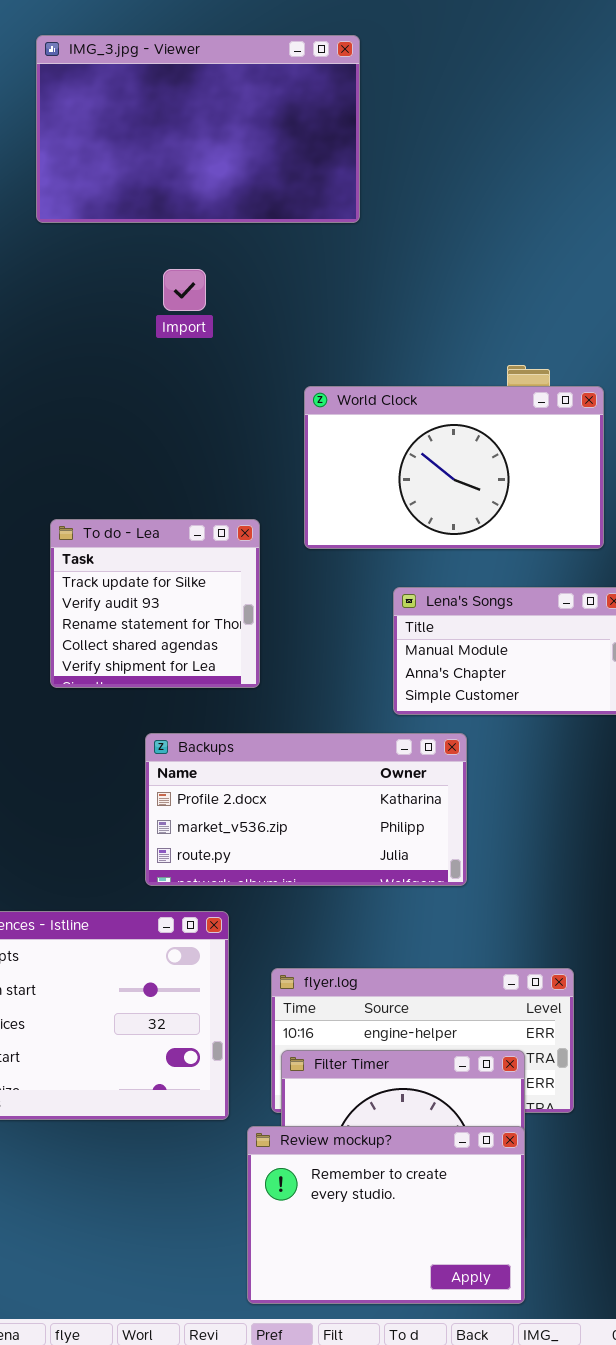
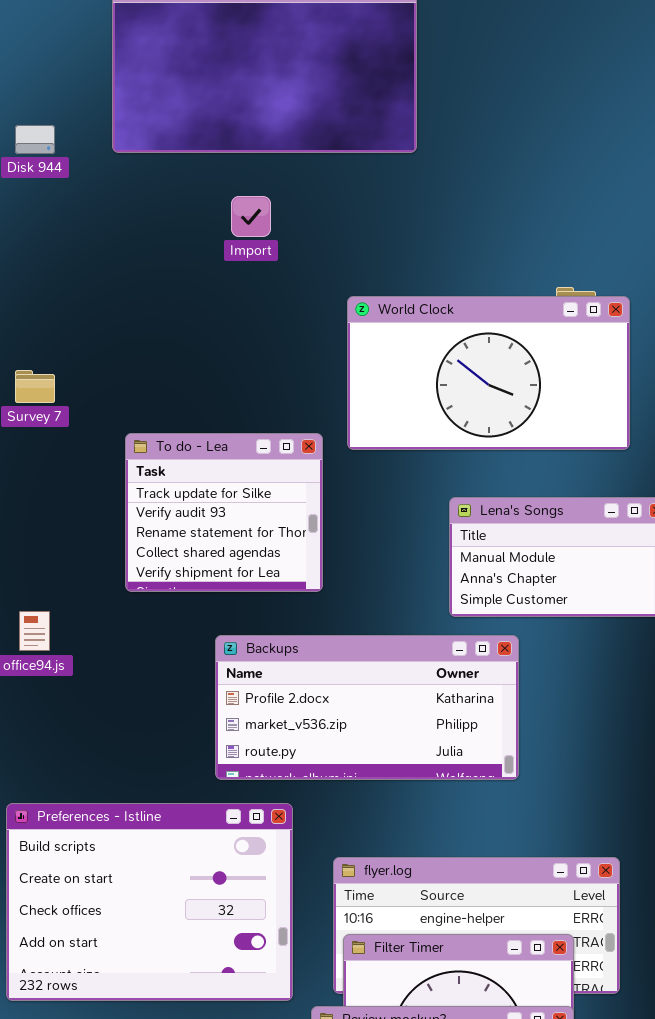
World Clock: [304,386,604,549] -> [347,296,630,450], moved

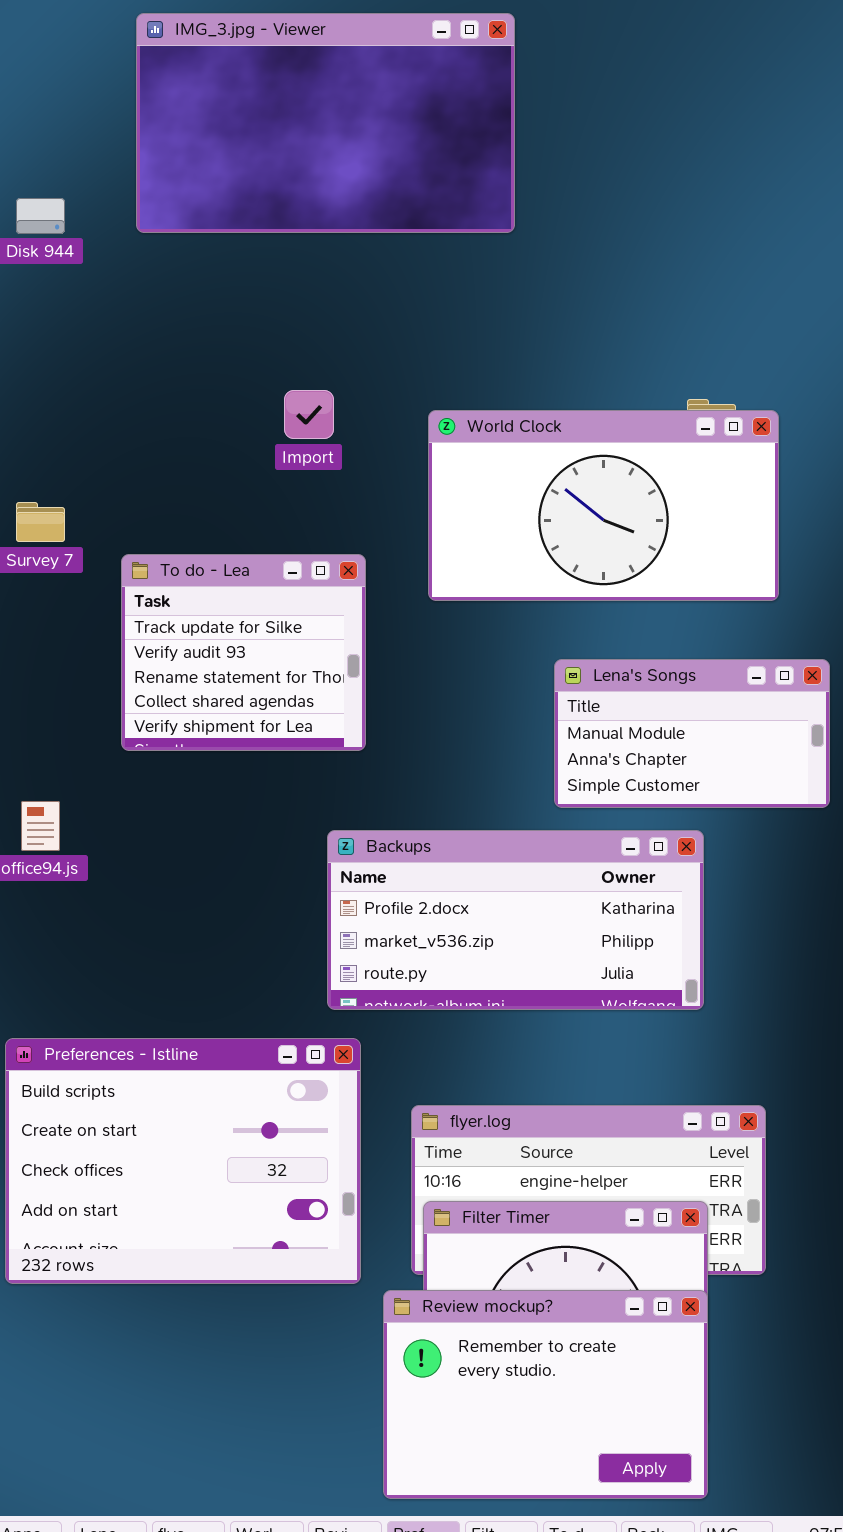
Import: [231,196,271,237] -> [284,390,334,439], moved
To do - Lea: [125,433,323,592] -> [121,554,366,751], moved
Backups: [215,635,519,780] -> [327,830,704,1010], moved

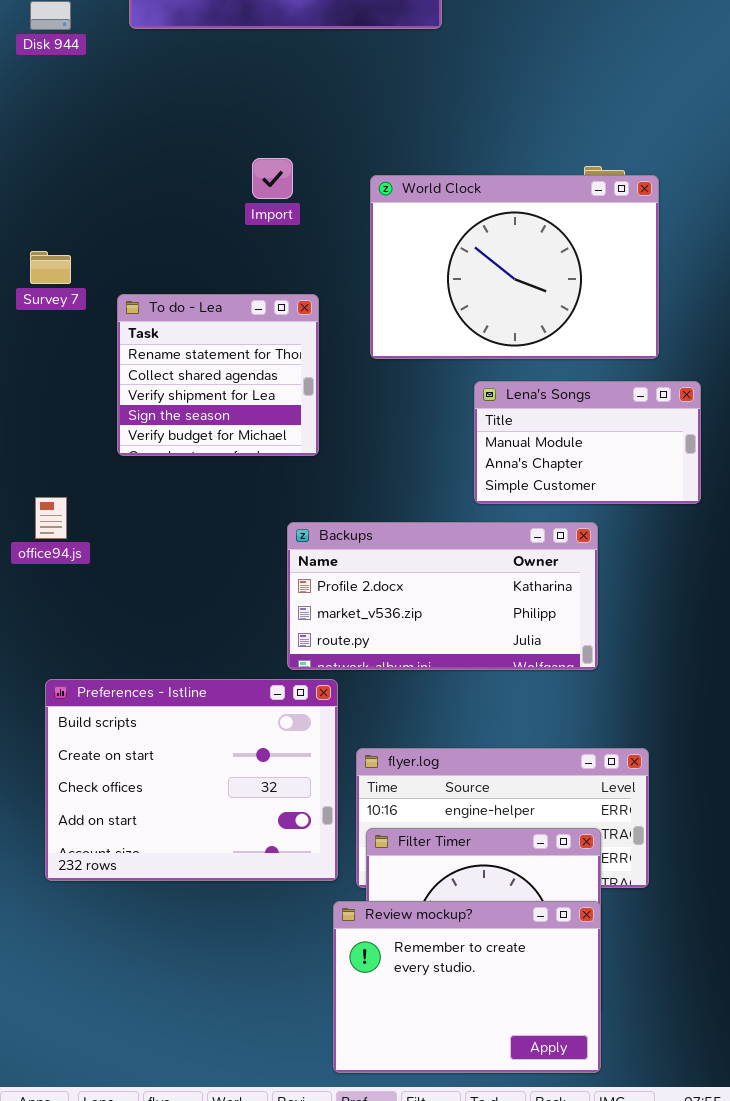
World Clock: [428,410,779,601] -> [370,175,659,359], resized
To do - Lea: [121,554,366,751] -> [117,294,319,456], scrolled down 2 rows
Preferences - Istline: [5,1038,361,1284] -> [45,679,338,881], moved

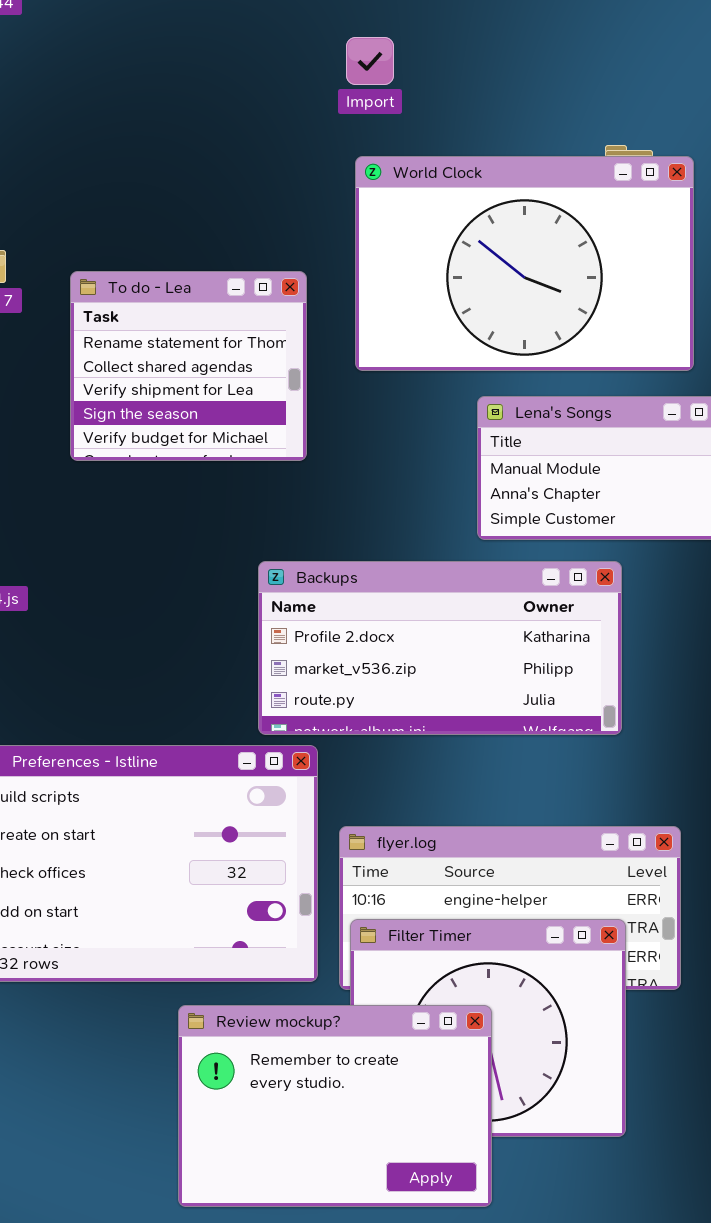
Import: [252,158,293,199] -> [346,37,394,85], moved
To do - Lea: [117,294,319,456] -> [70,271,307,461], moved
Review mockup?: [333,901,601,1073] -> [178,1005,492,1207], moved

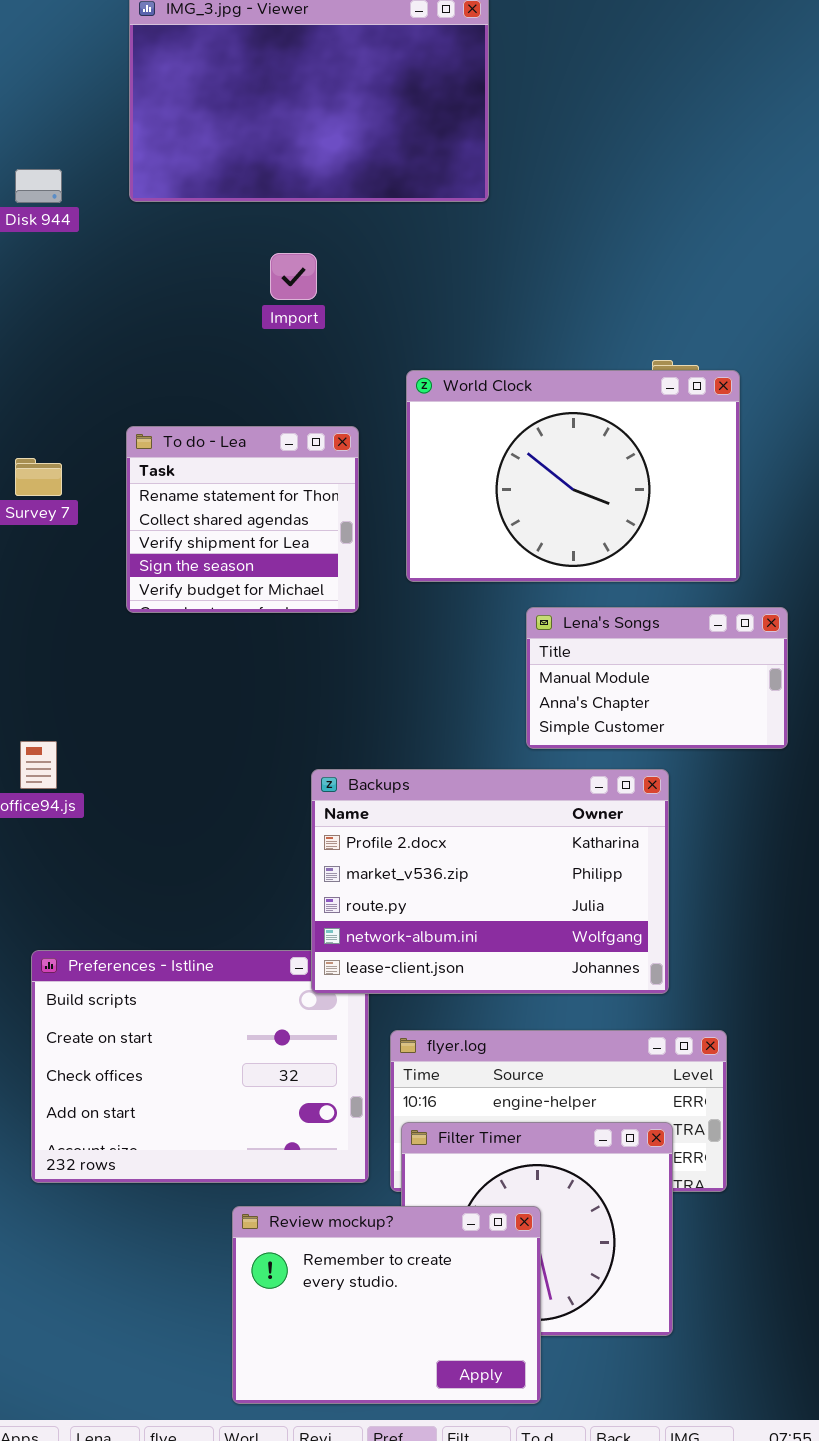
Import: [346,37,394,85] -> [270,253,317,300], moved
To do - Lea: [70,271,307,461] -> [126,426,359,613], moved
Backups: [258,561,622,735] -> [311,769,669,994], resized

